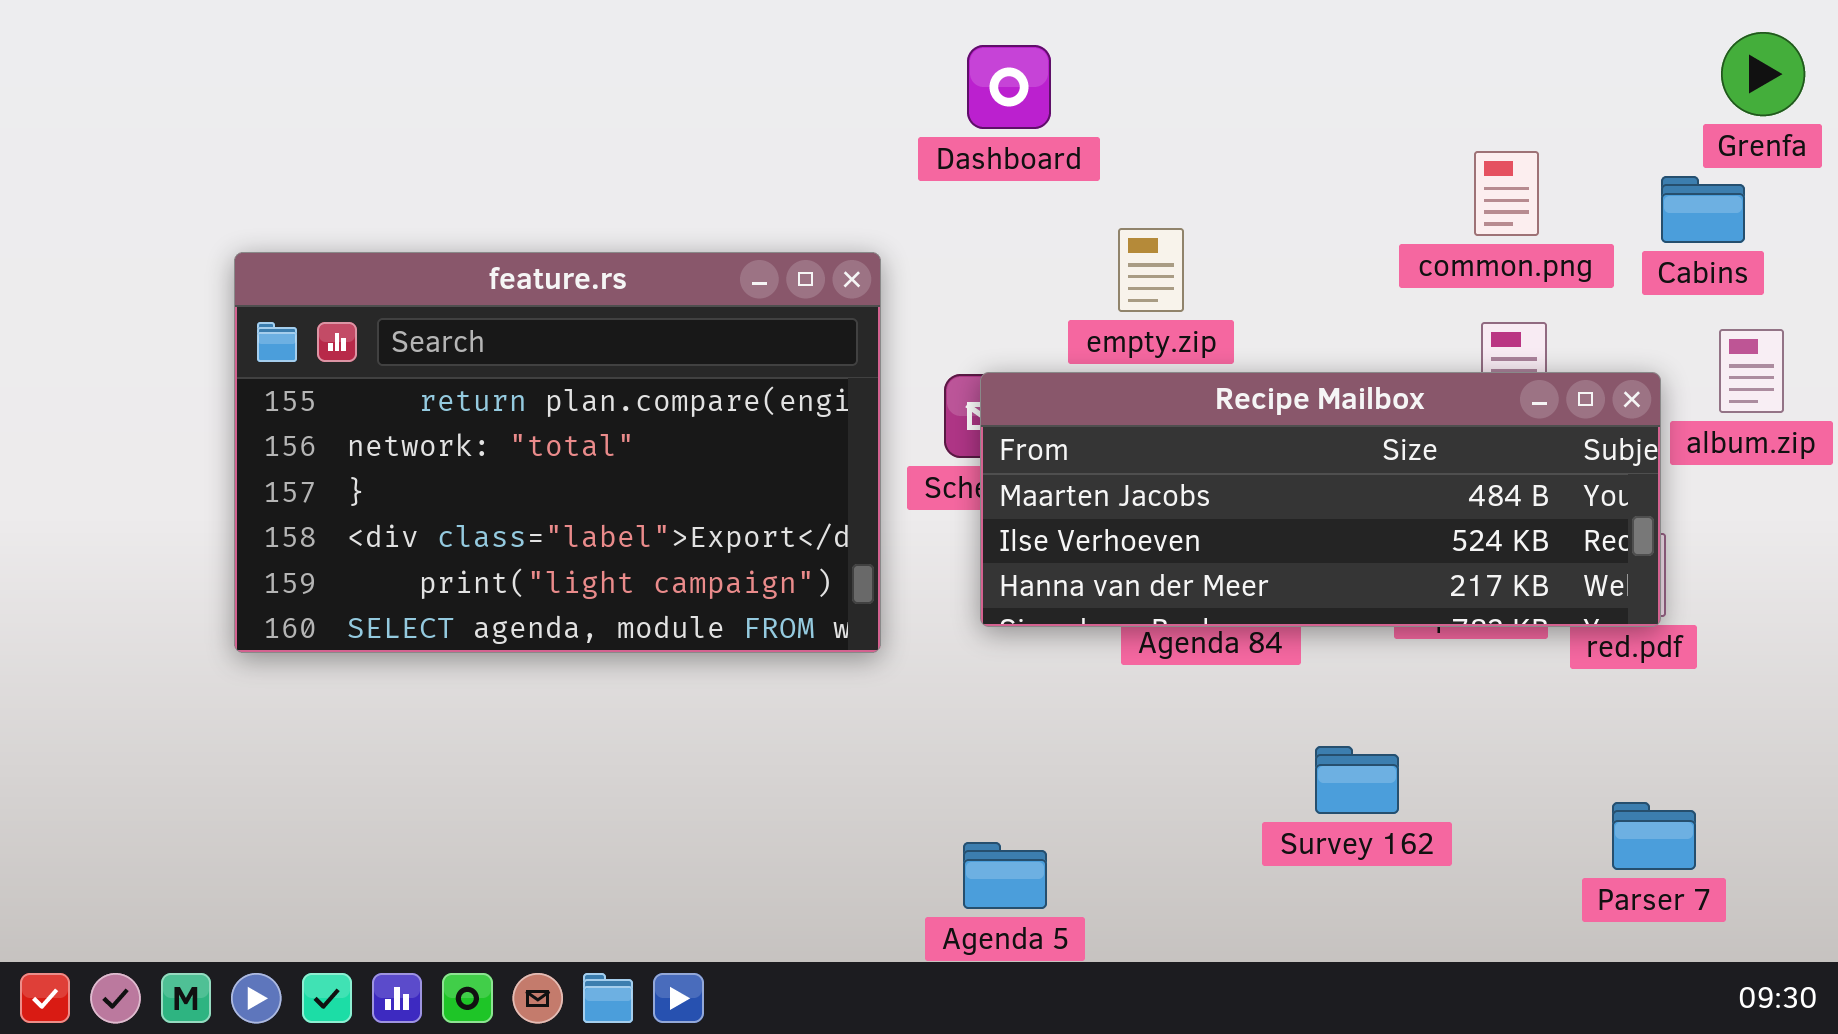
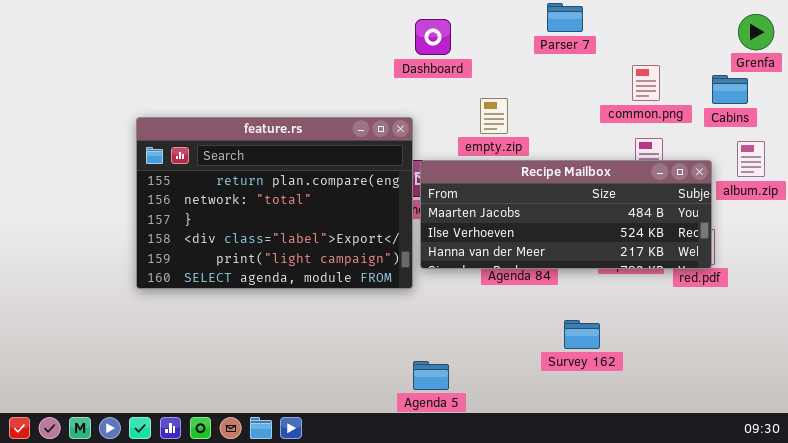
feature.rs: [234,252,881,653] -> [136,117,413,289], moved
Parser 7: [1612,802,1696,870] -> [547,3,583,32], moved

